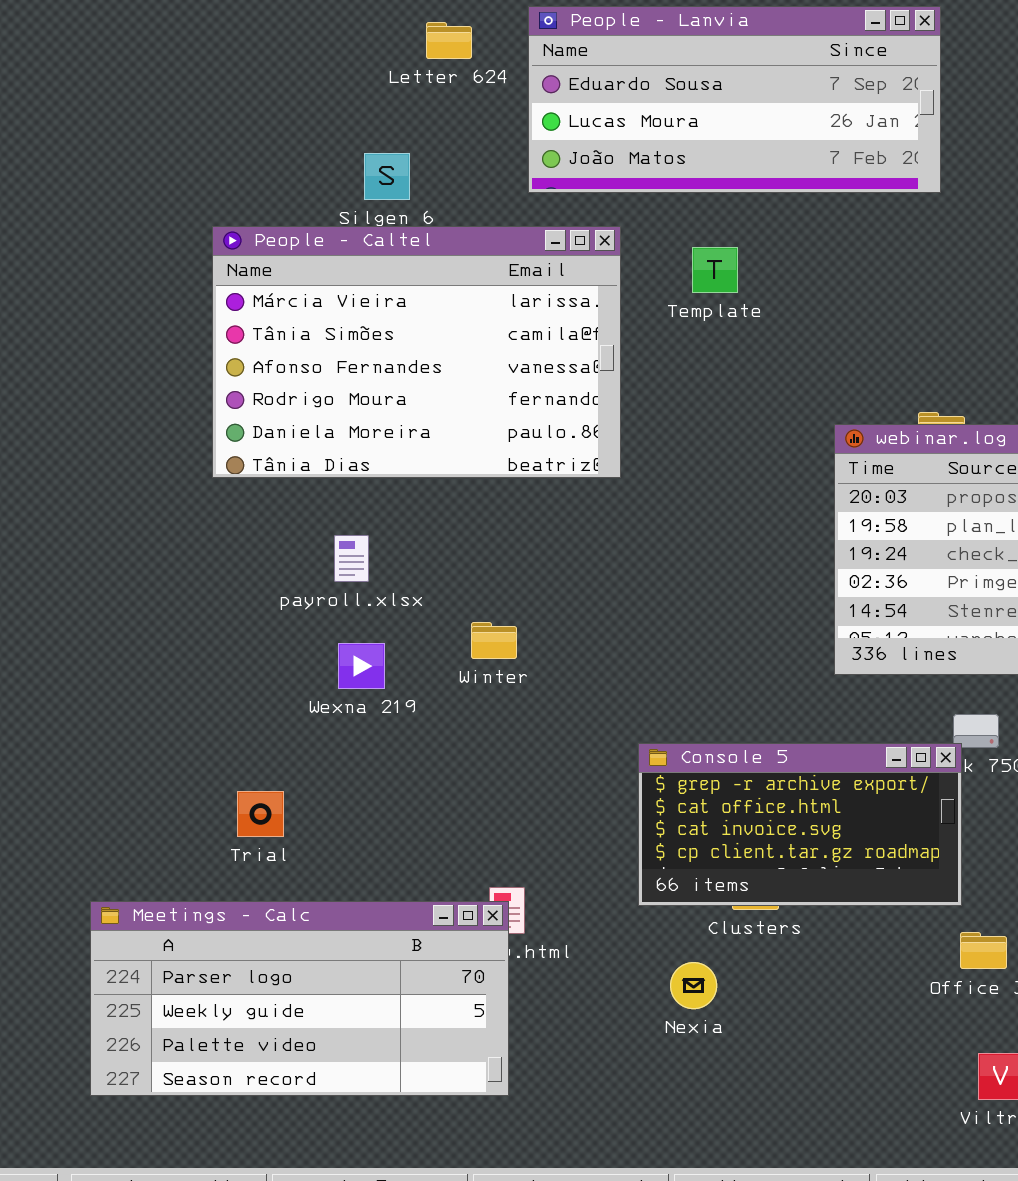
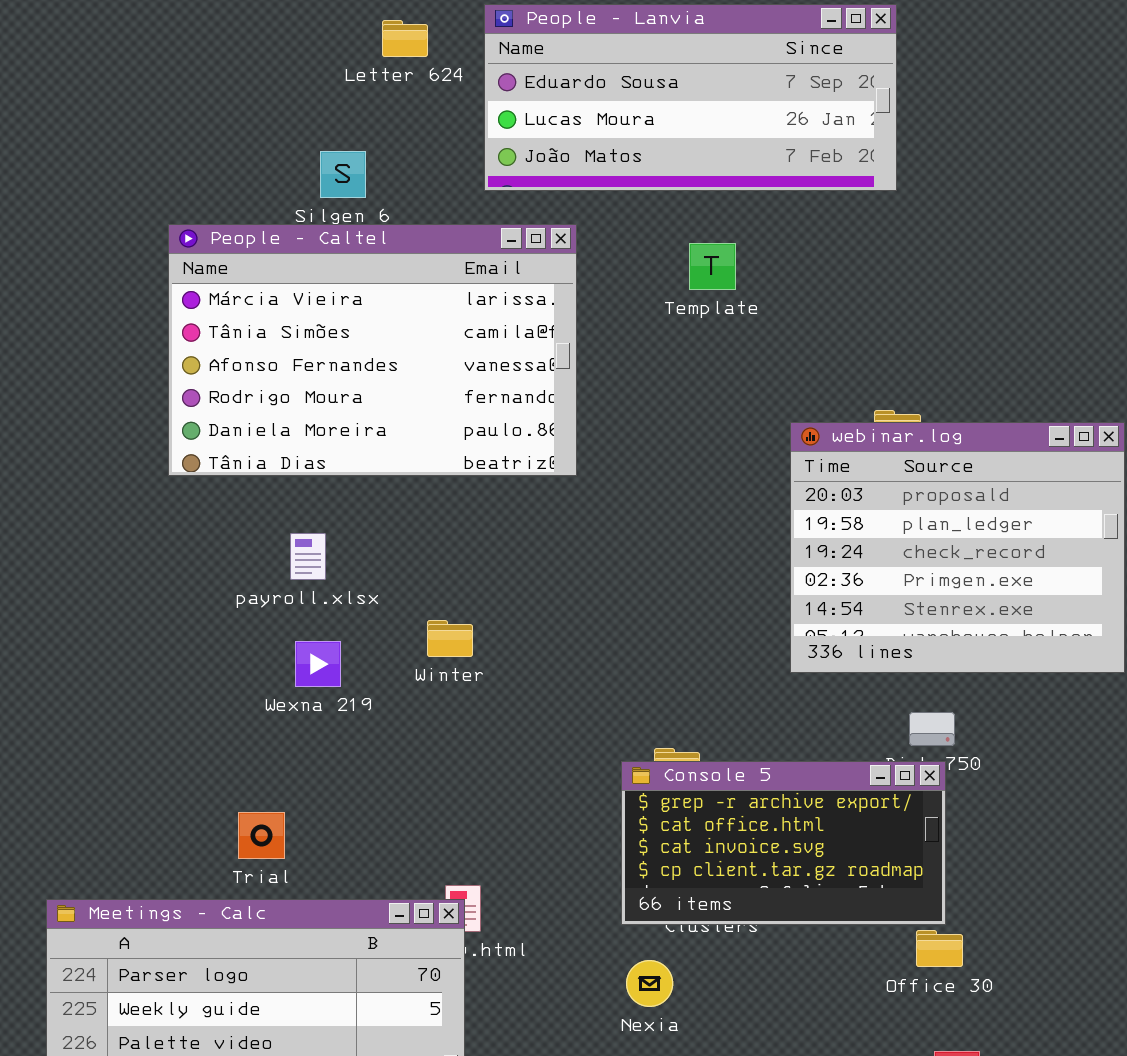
Template: [692,247,738,293] -> [689,243,736,290], moved
Console 5: [638,743,962,906] -> [621,761,946,925], moved
Trial: [237,791,284,837] -> [238,812,285,859], moved

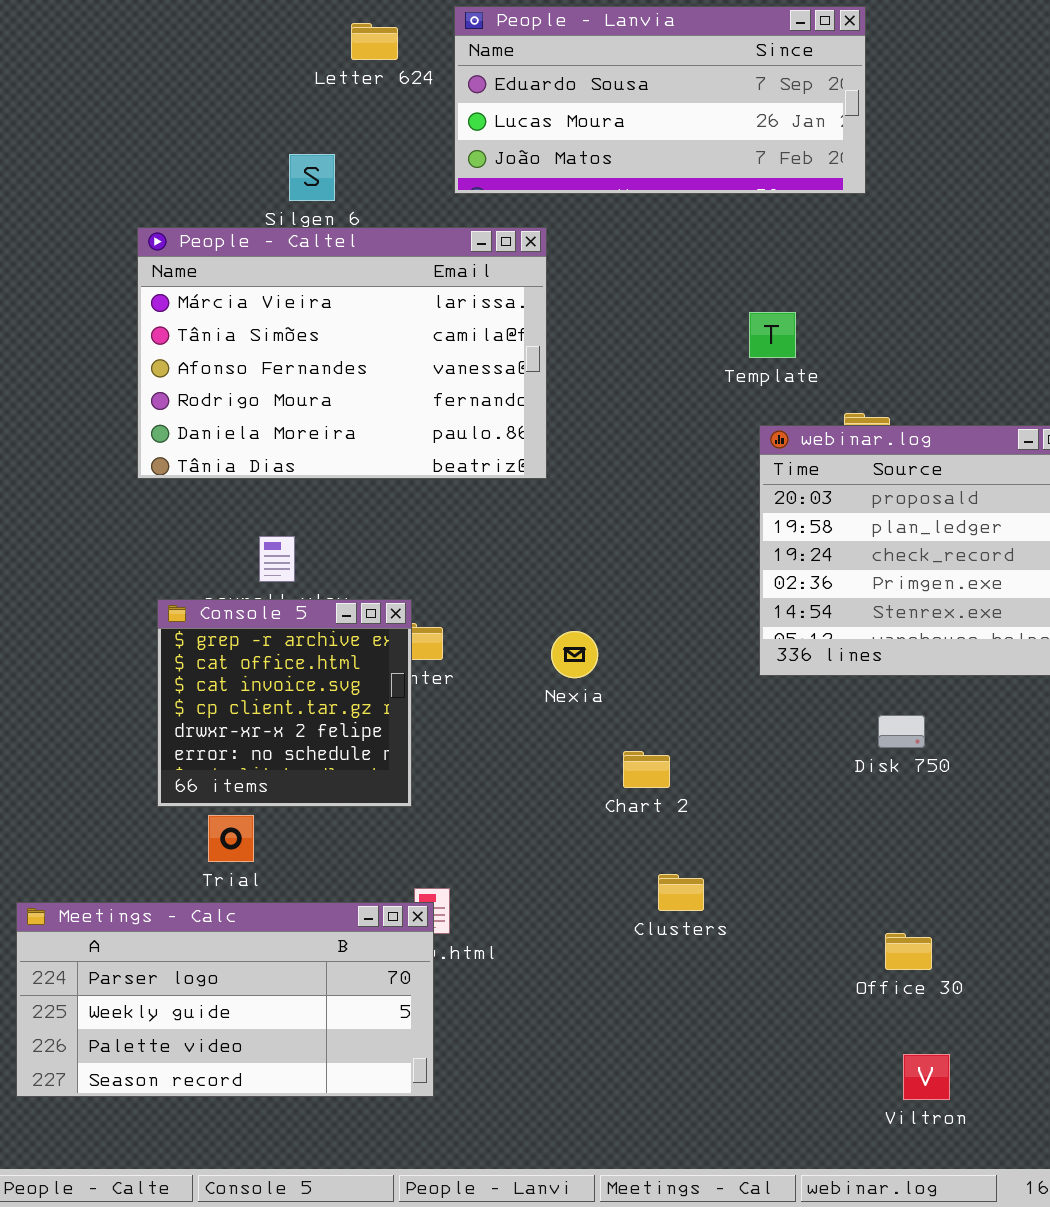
Template: [689,243,736,290] -> [749,312,796,358], moved
Console 5: [621,761,946,925] -> [157,599,412,807], moved, resized
Nexia: [626,960,673,1007] -> [551,631,598,678], moved

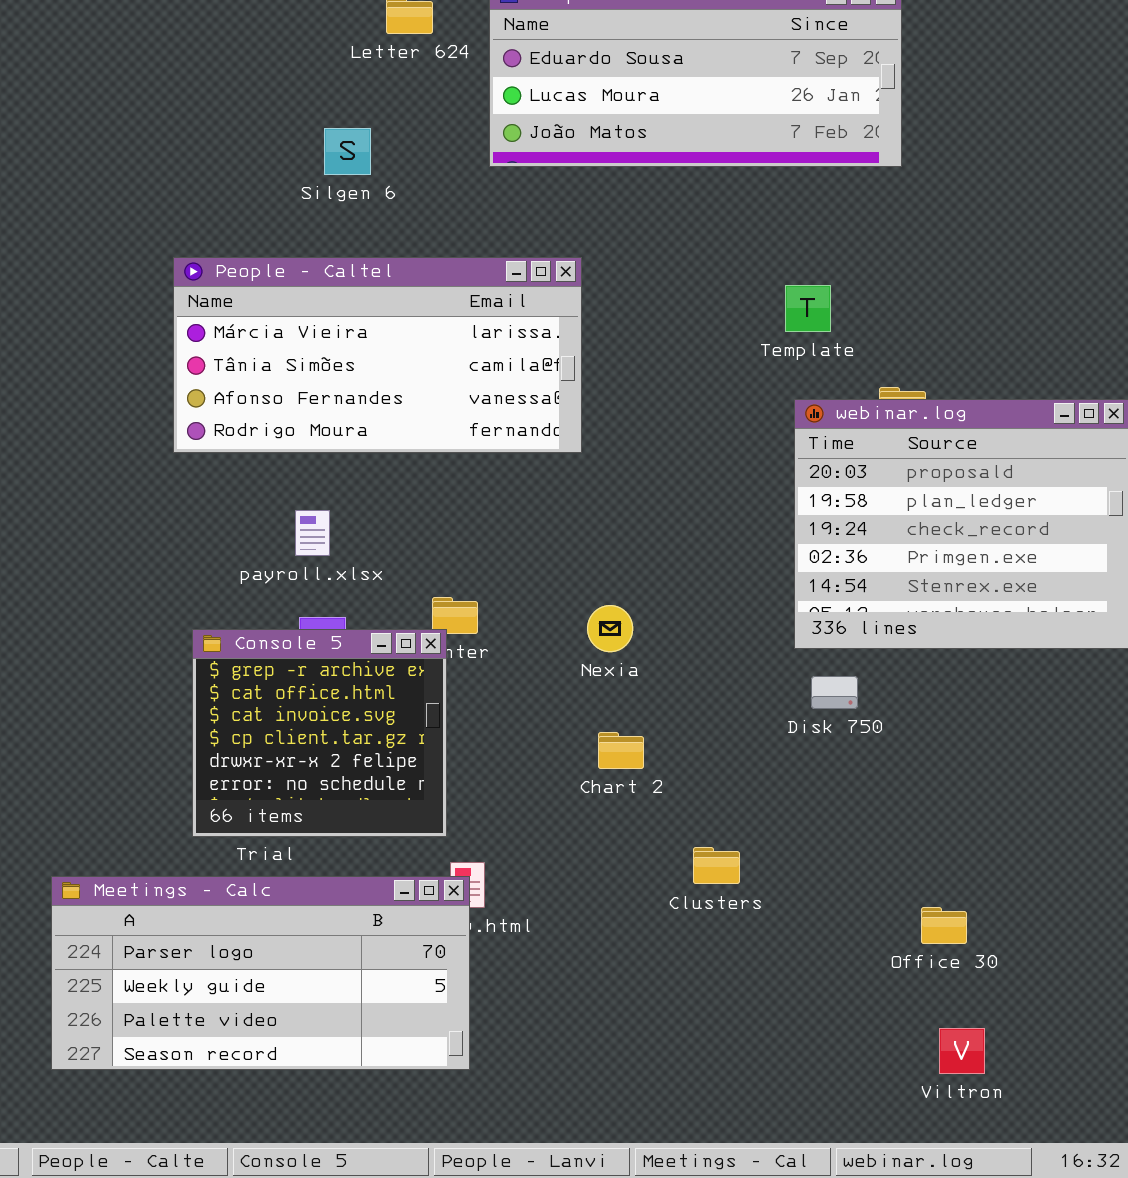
People - Caltel: [137,227,547,479] -> [173,257,582,453], resized
Console 5: [157,599,412,807] -> [192,629,447,837], moved
Disk 750: [878,715,925,748] -> [811,676,858,709], moved
Chart 2: [623,751,670,788] -> [598,732,644,769], moved

